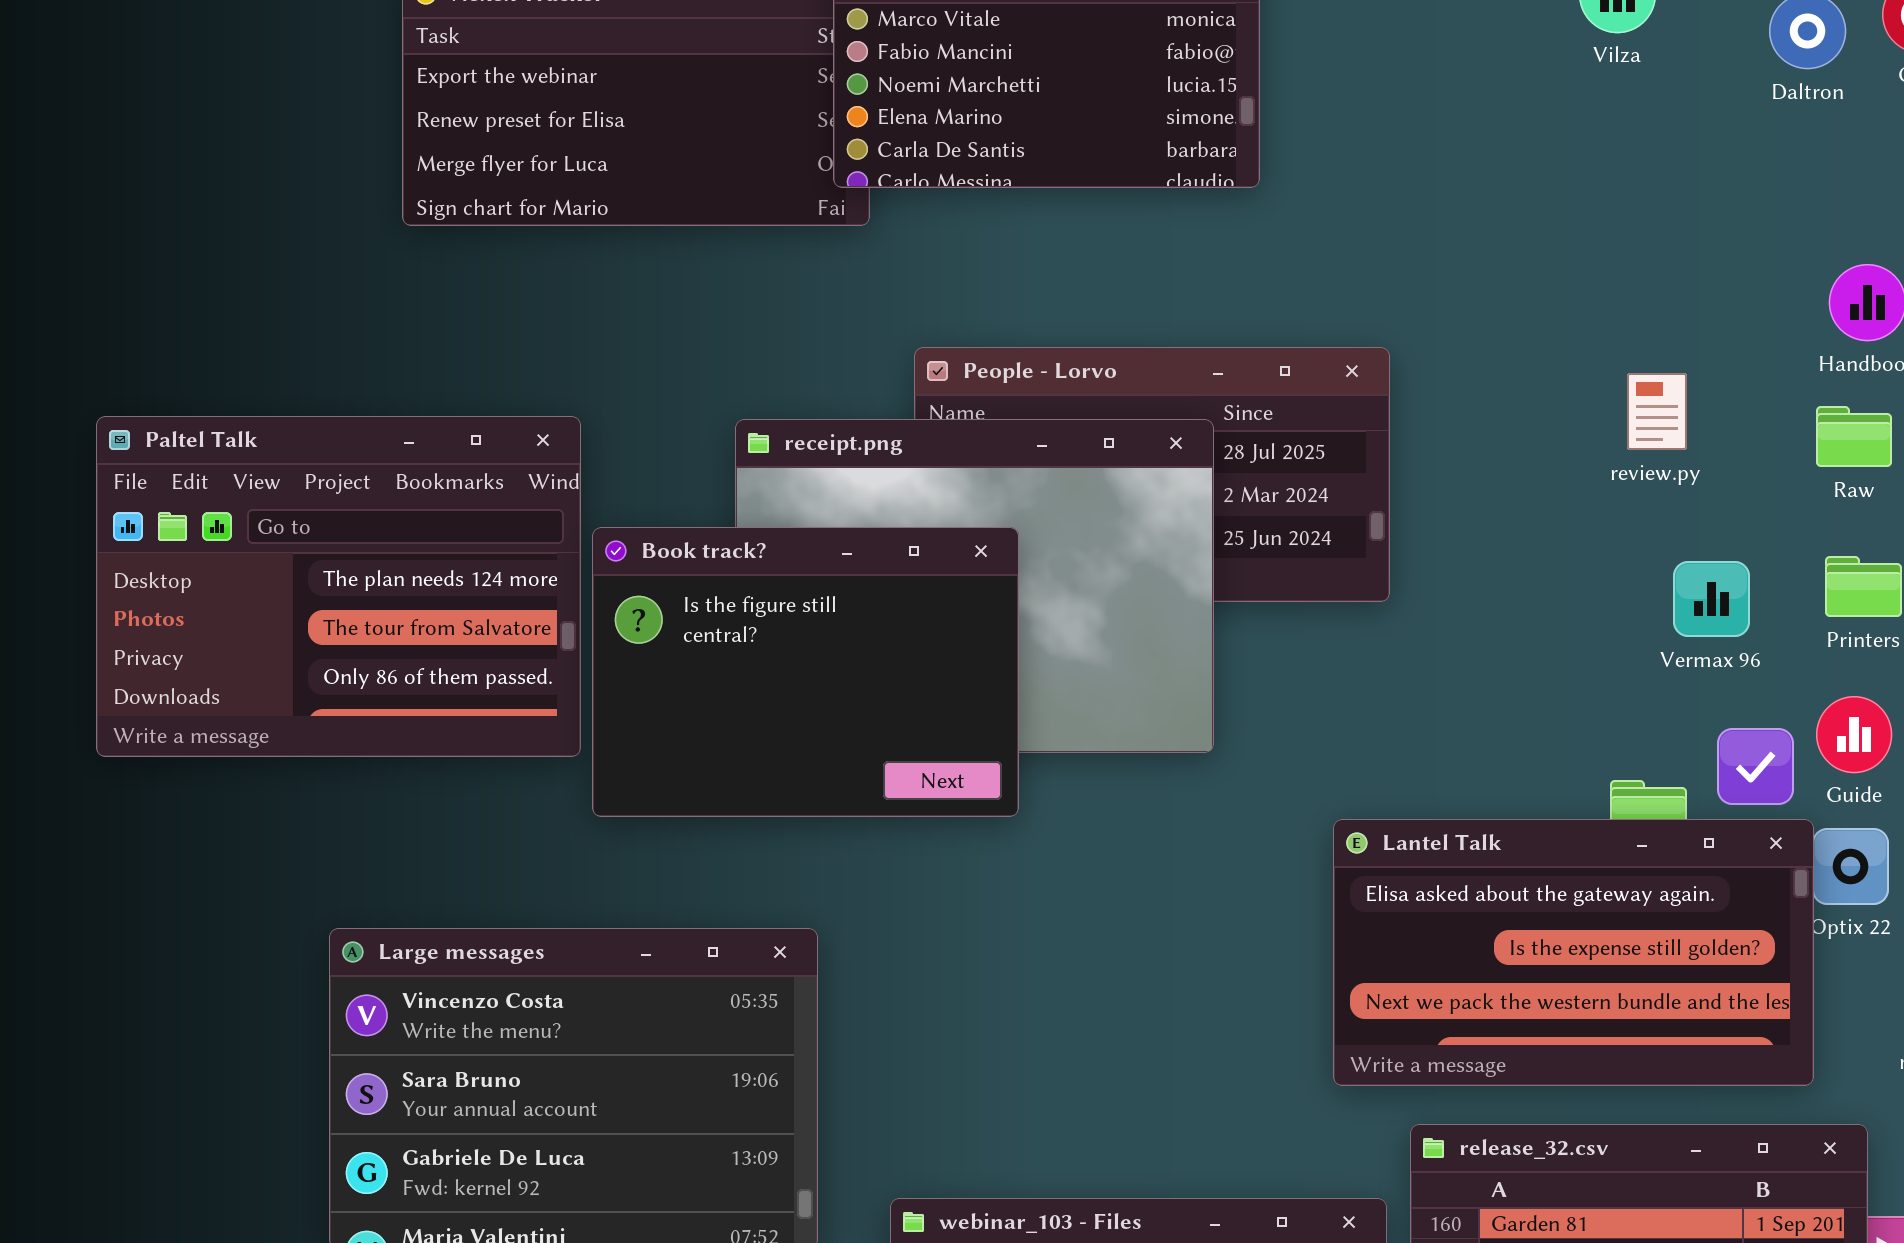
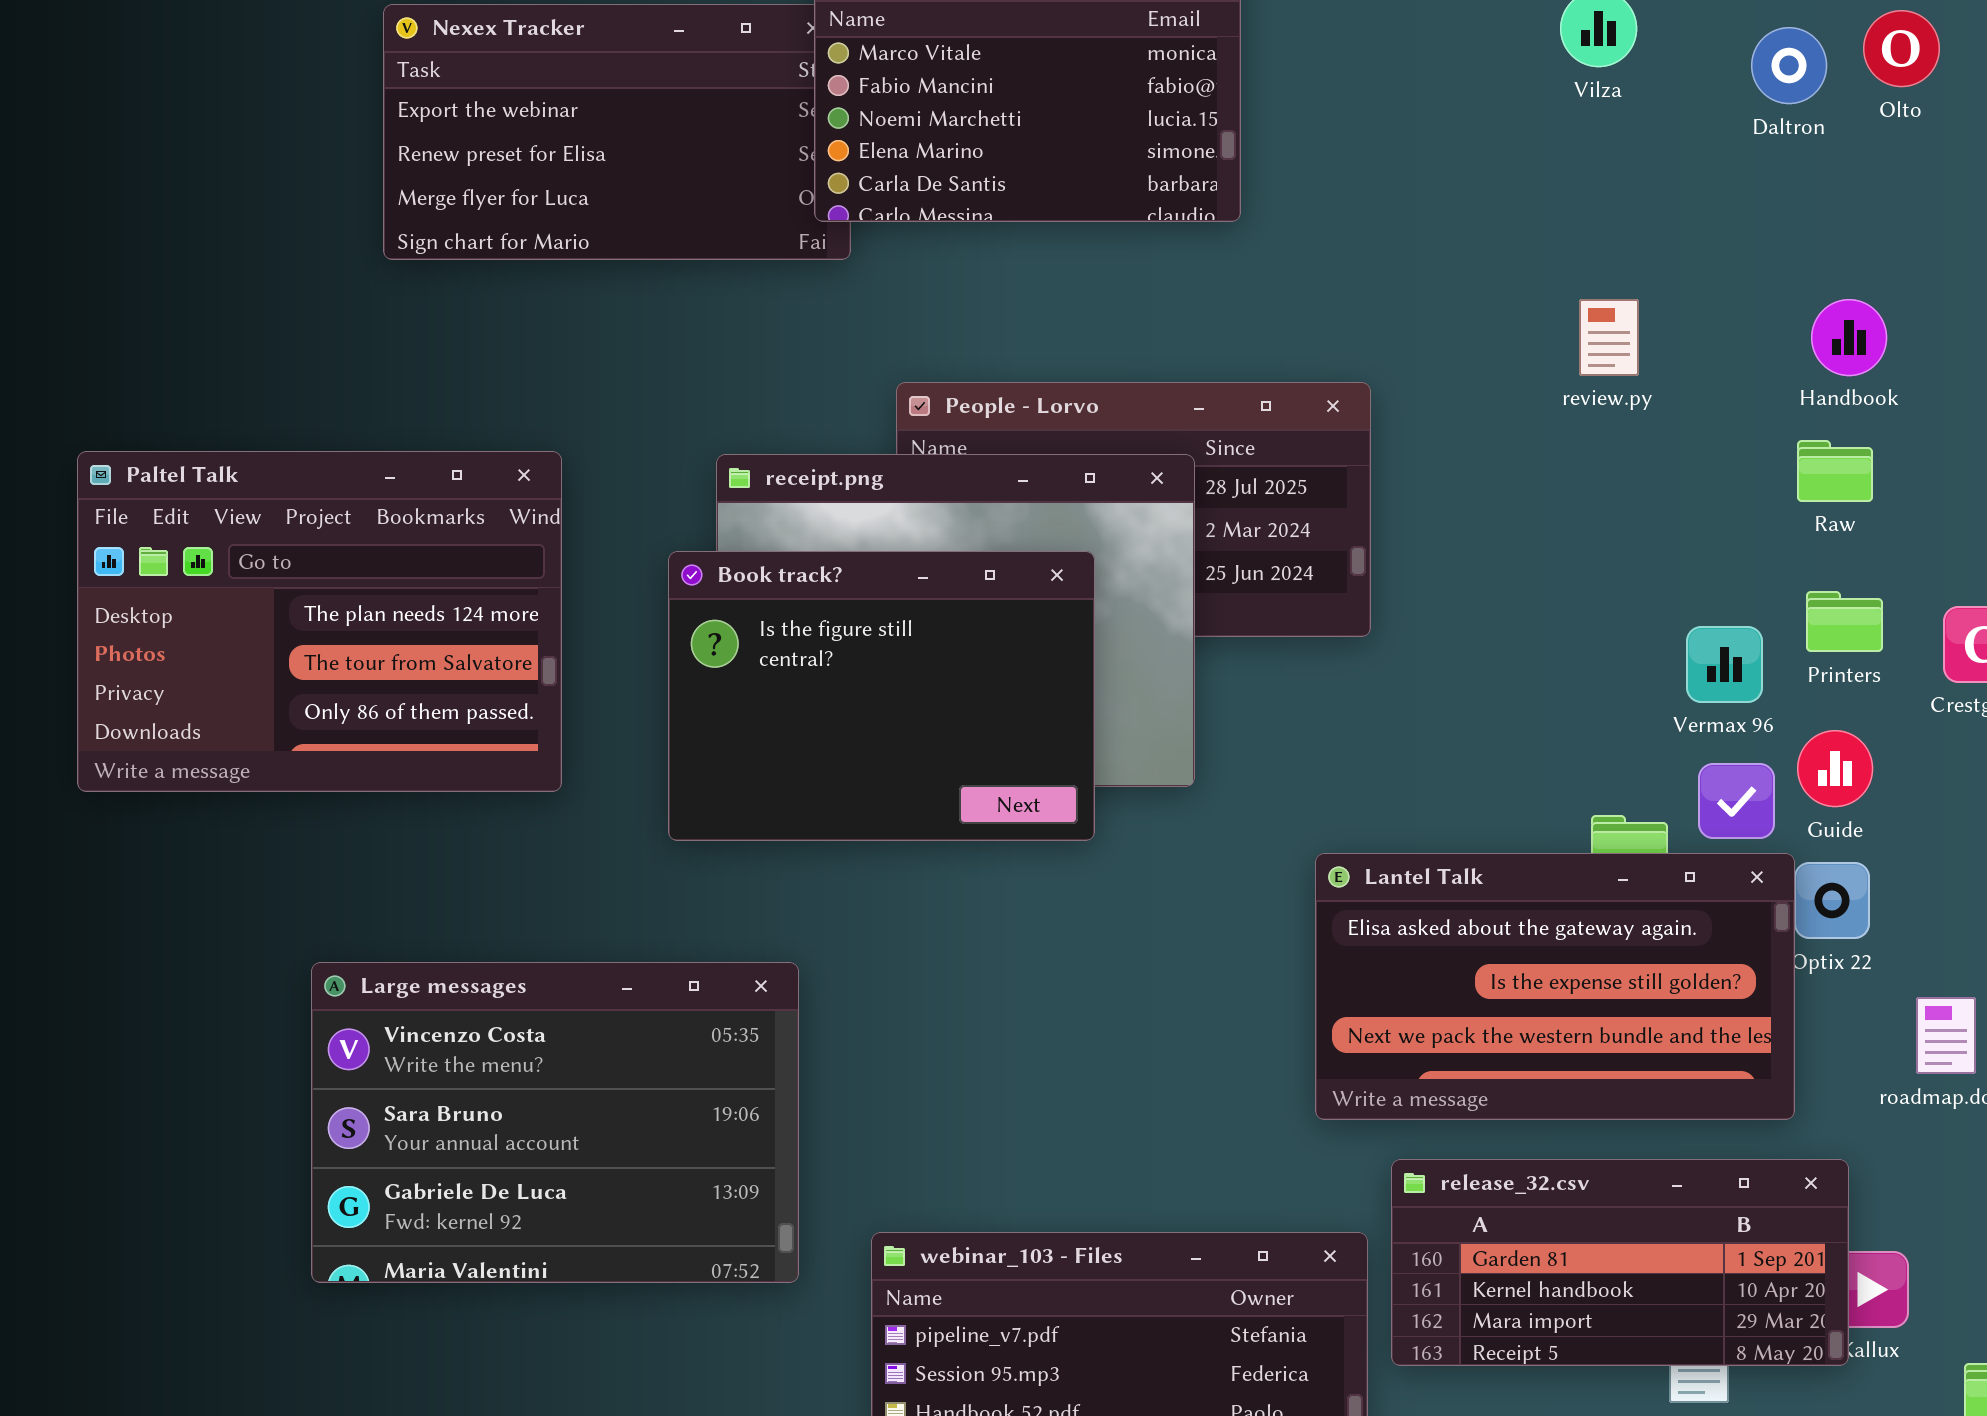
review.py: [1627,373,1687,450] -> [1579,299,1639,376], moved
Book track?: [592,527,1019,817] -> [668,551,1095,841], moved
Vermax 96: [1673,561,1750,637] -> [1686,626,1763,703], moved

